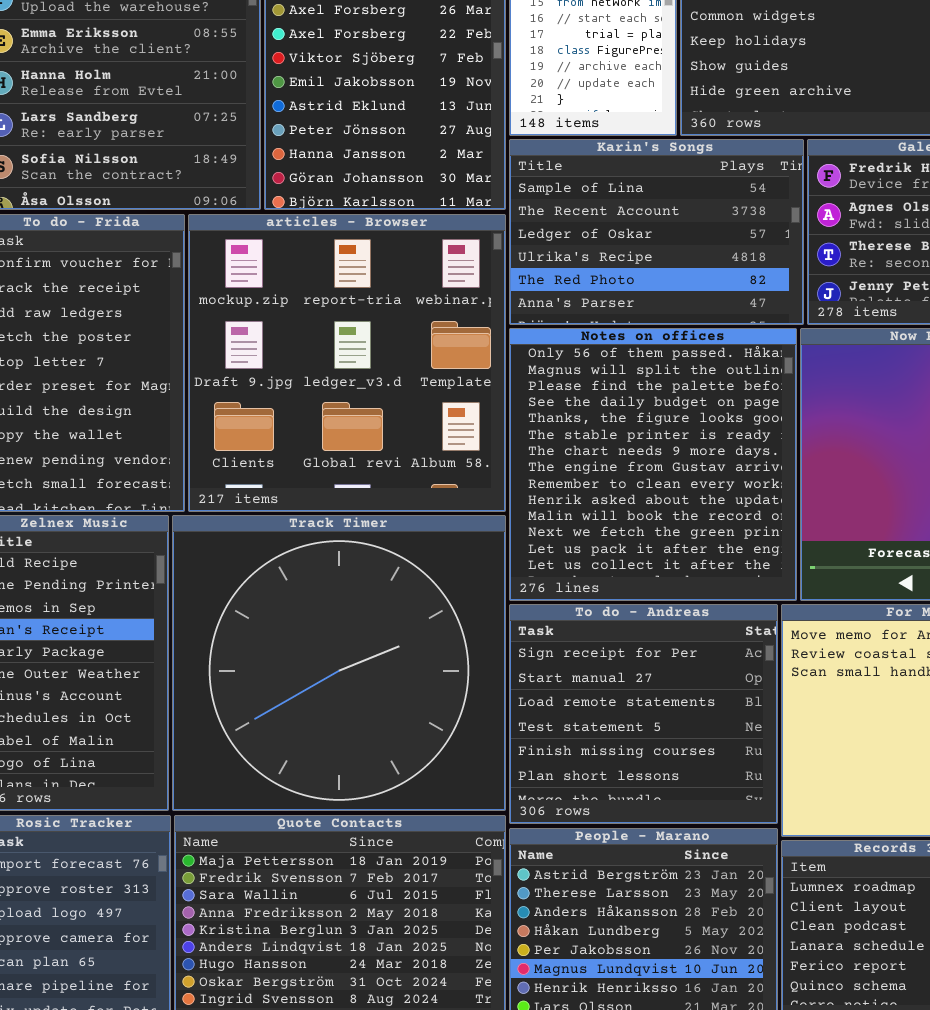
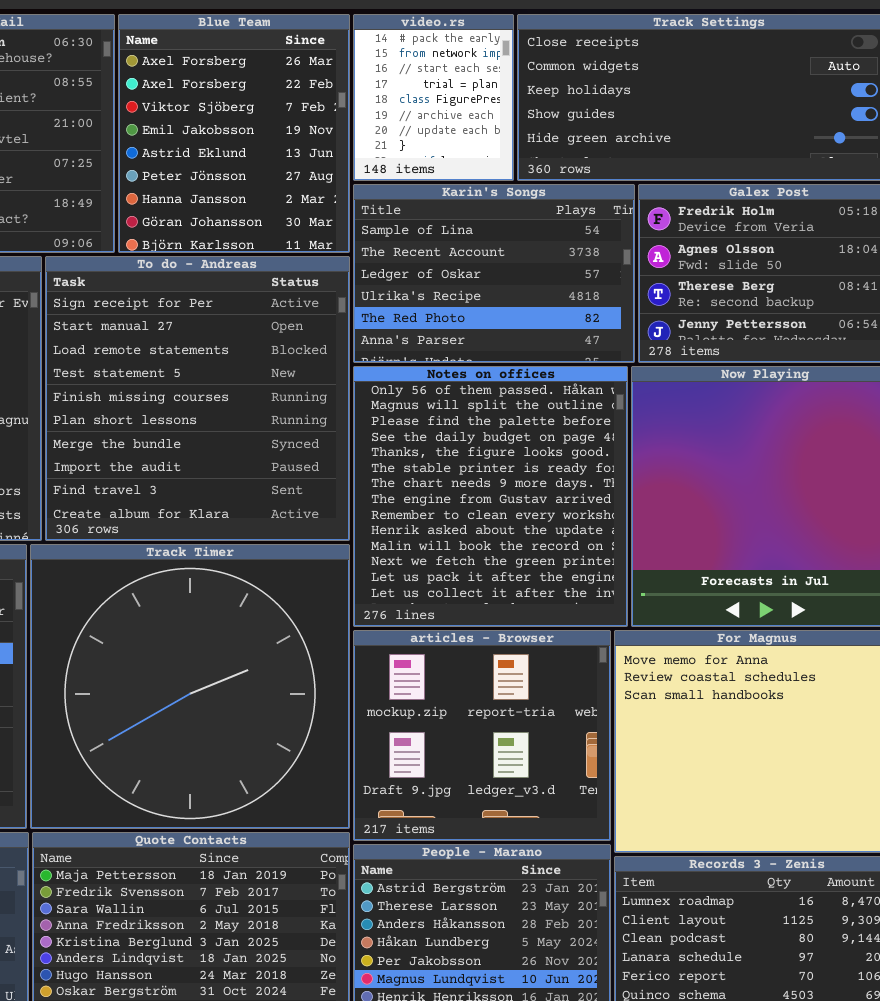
articles - Browser: [188,214,506,512] -> [353,630,611,841], moved, resized
To do - Andreas: [509,604,778,824] -> [45,256,350,541], moved, resized

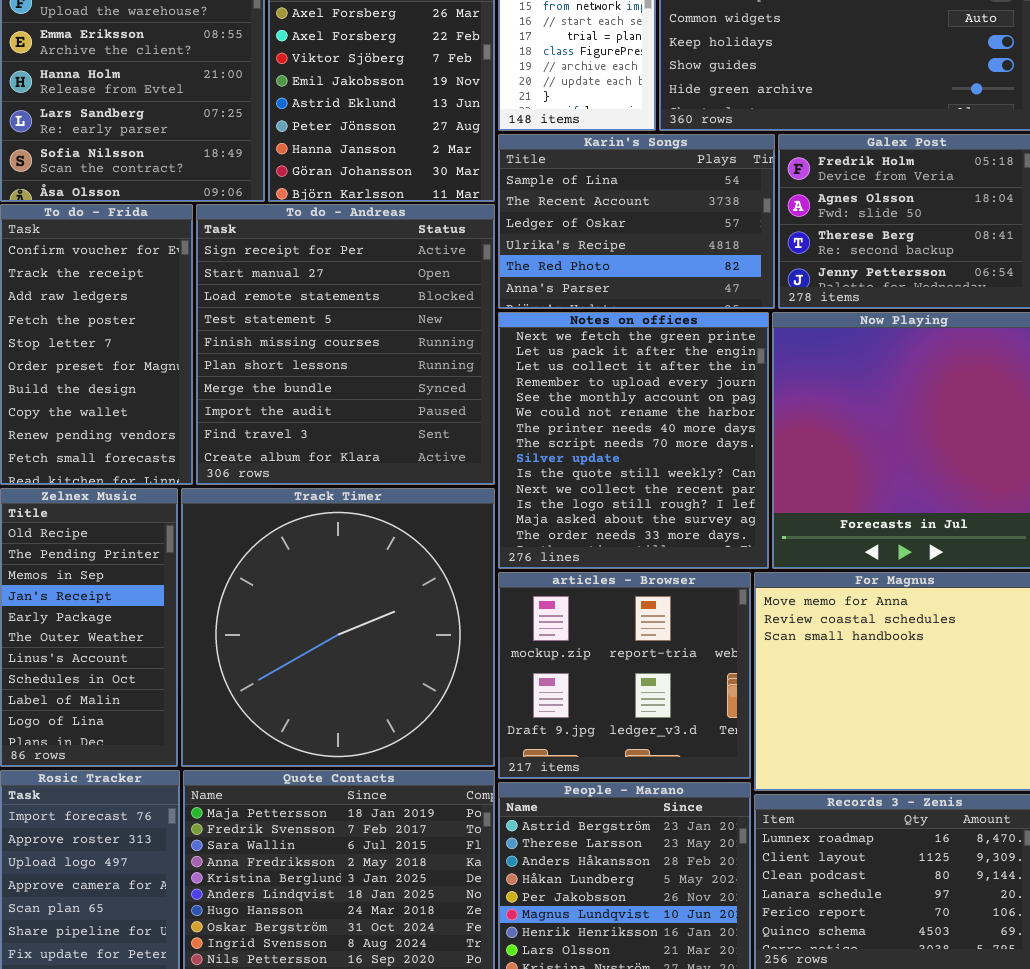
Notes on offices: [353,366,628,627] -> [498,312,769,569], scrolled down 11 rows

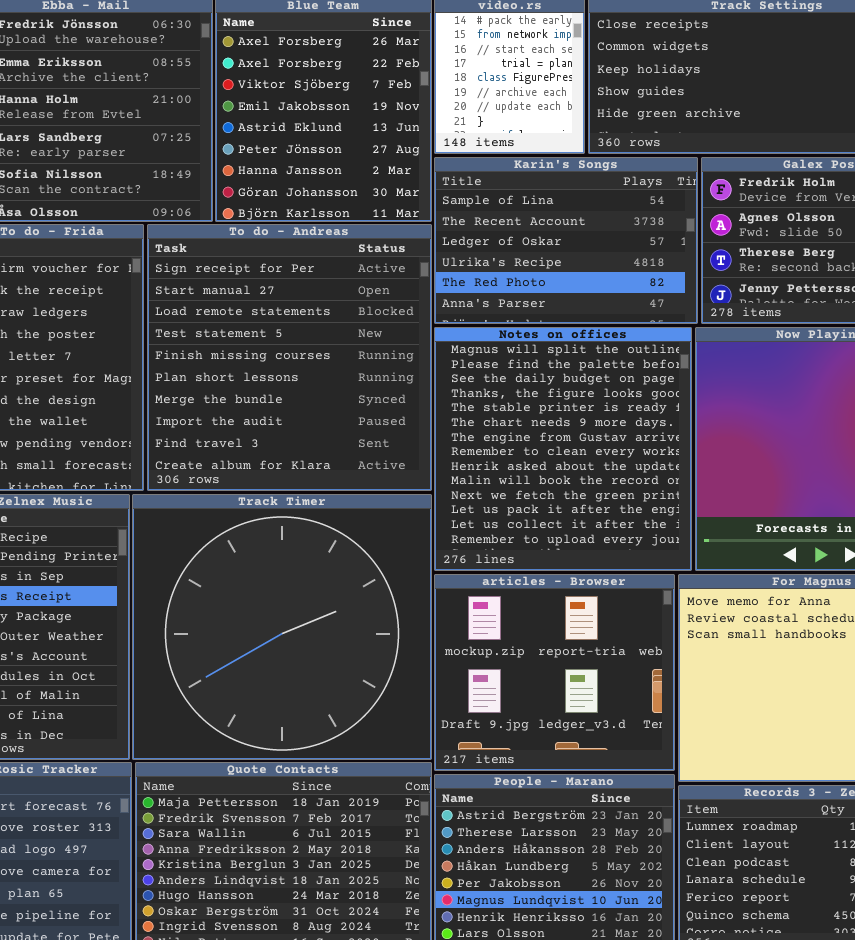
Notes on offices: [498,312,769,569] -> [434,327,692,571], scrolled up 10 rows

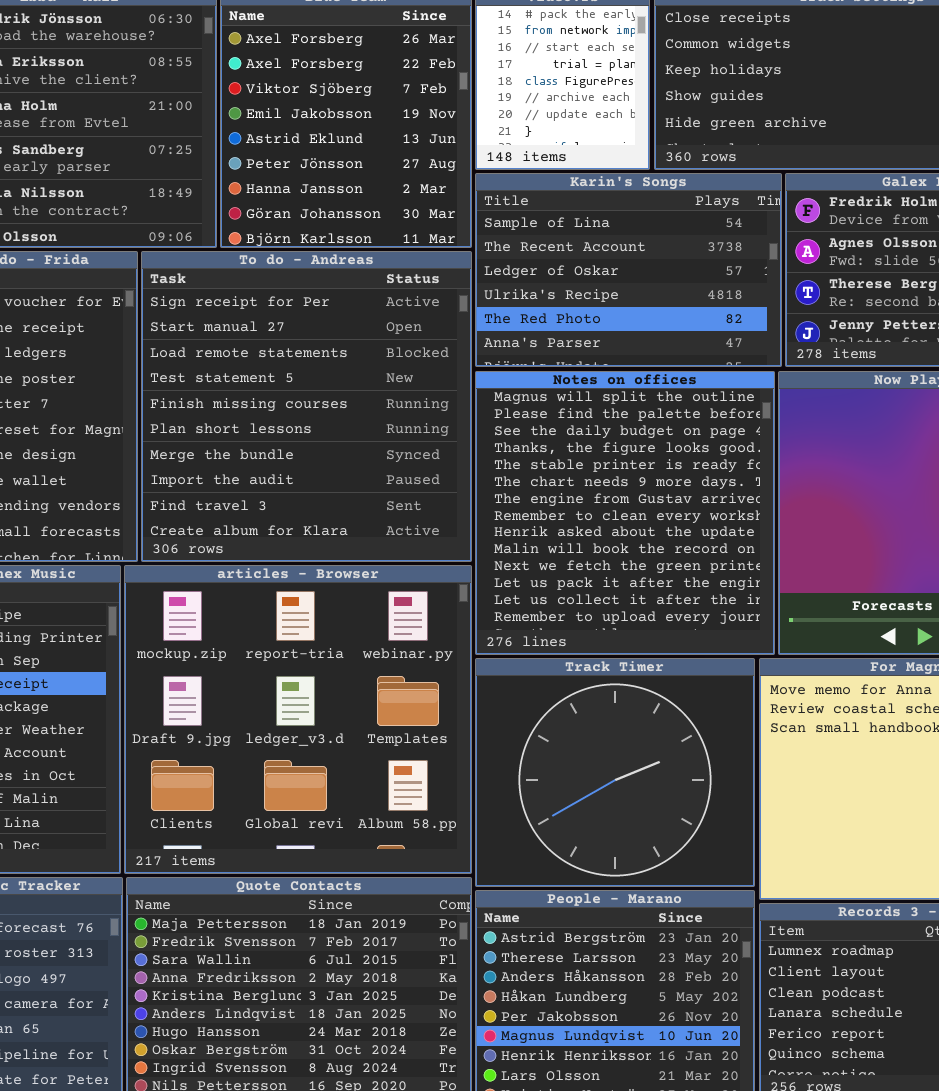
Track Timer: [132,494,432,760] -> [475,658,755,887], moved, resized
articles - Browser: [434,574,675,771] -> [124,565,472,874], moved, resized

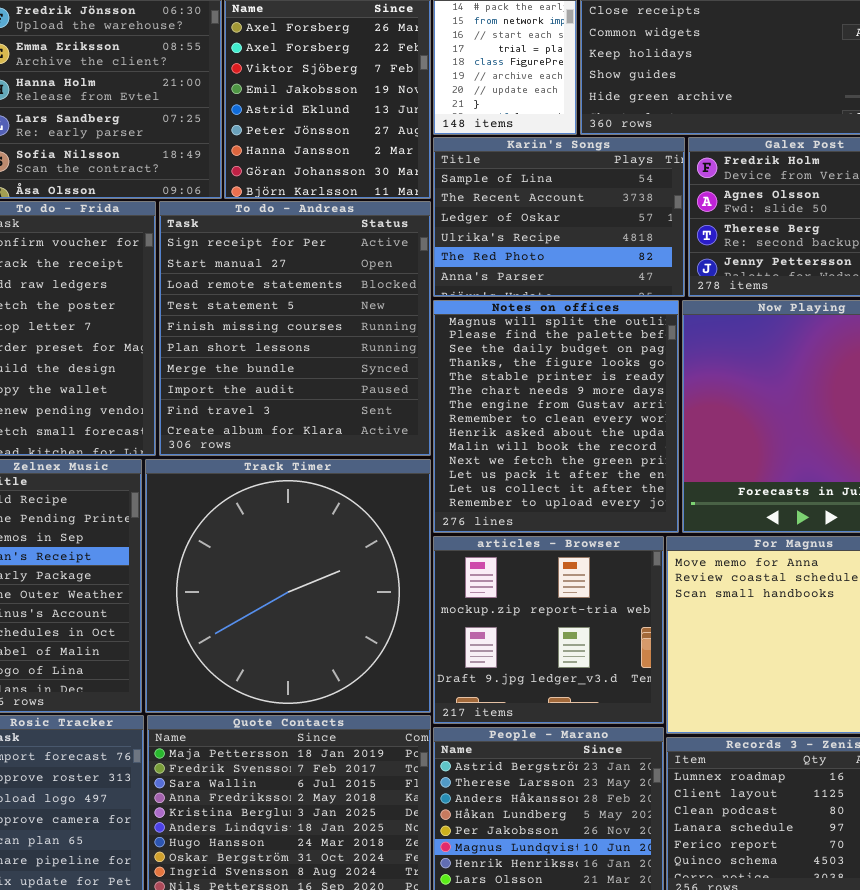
articles - Browser: [124,565,472,874] -> [433,536,664,724], moved, resized
Track Timer: [475,658,755,887] -> [145,459,431,713], moved, resized

